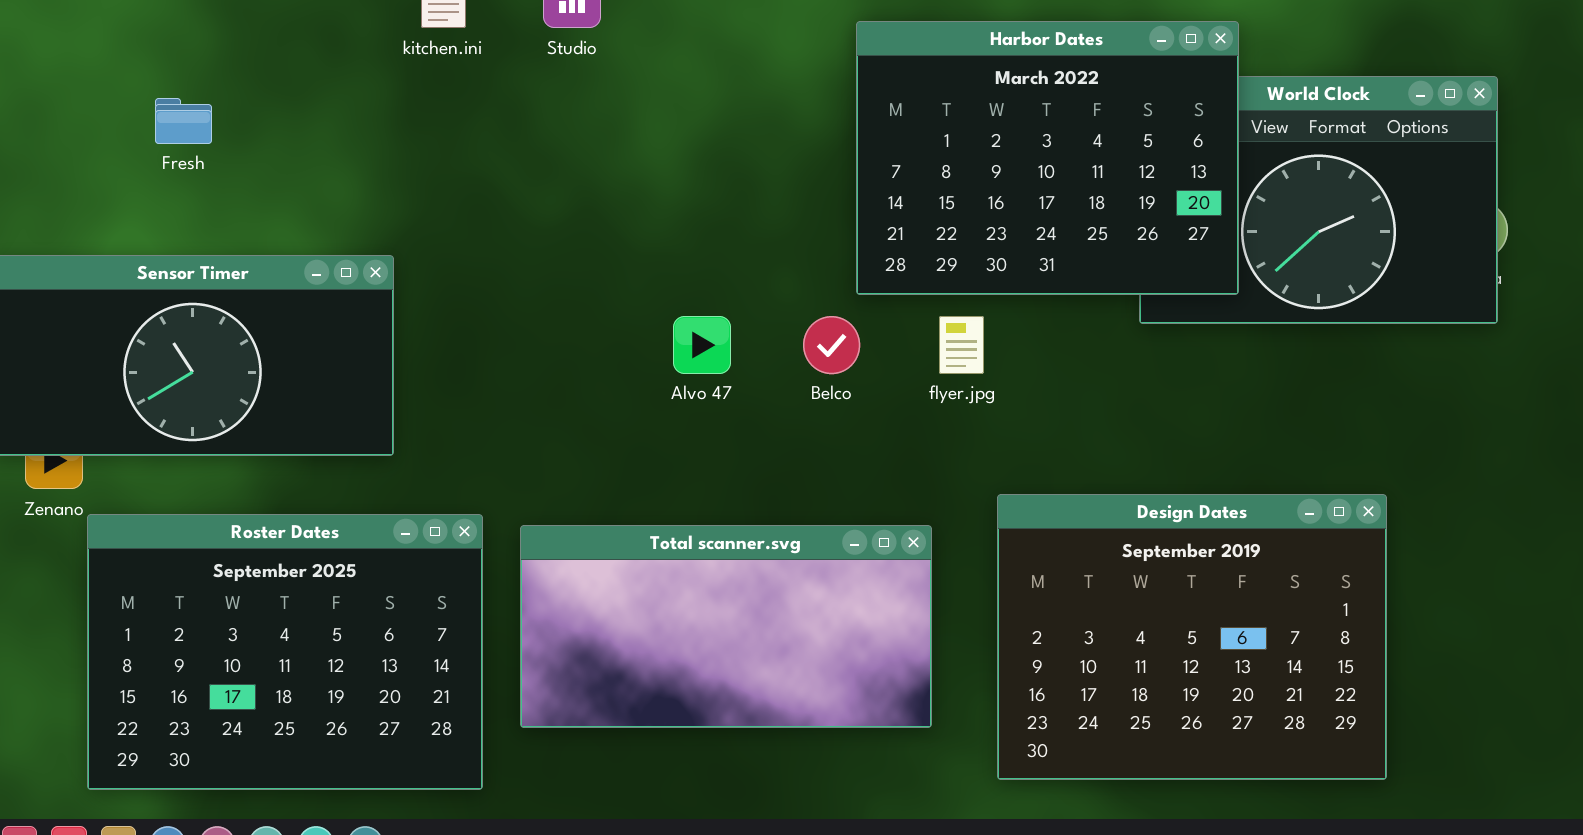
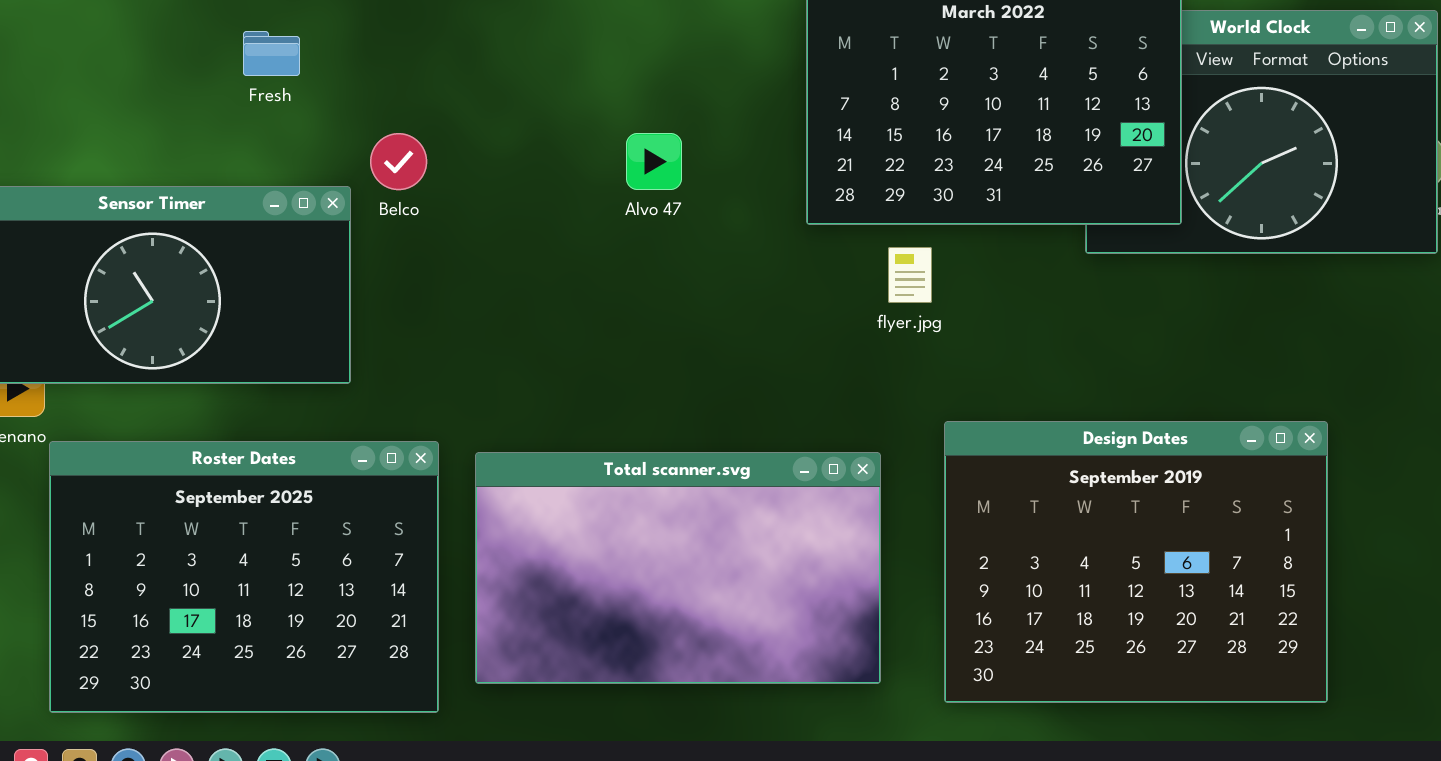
Fresh: [155,98,212,144] -> [243,31,300,76], moved
Alvo 47: [673,316,731,374] -> [626,133,682,190], moved
Belco: [803,316,860,374] -> [370,133,427,190], moved
Total scanner.svg: [520,525,932,728] -> [475,452,881,684], resized

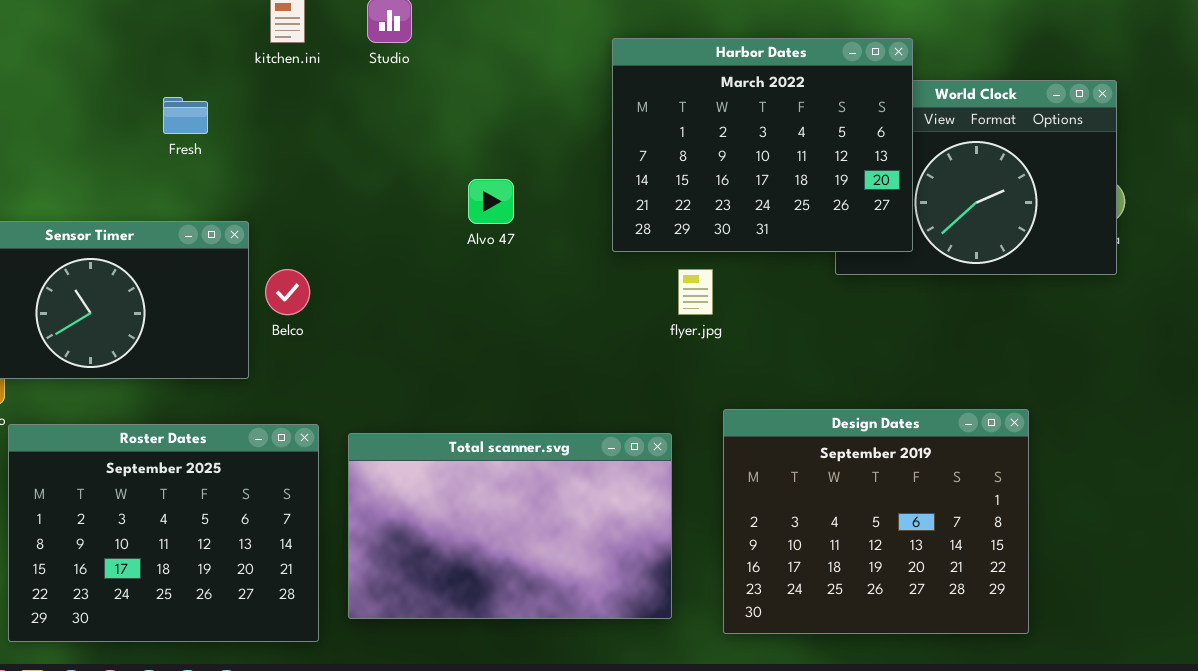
Belco: [370,133,427,190] -> [265,269,310,315], moved

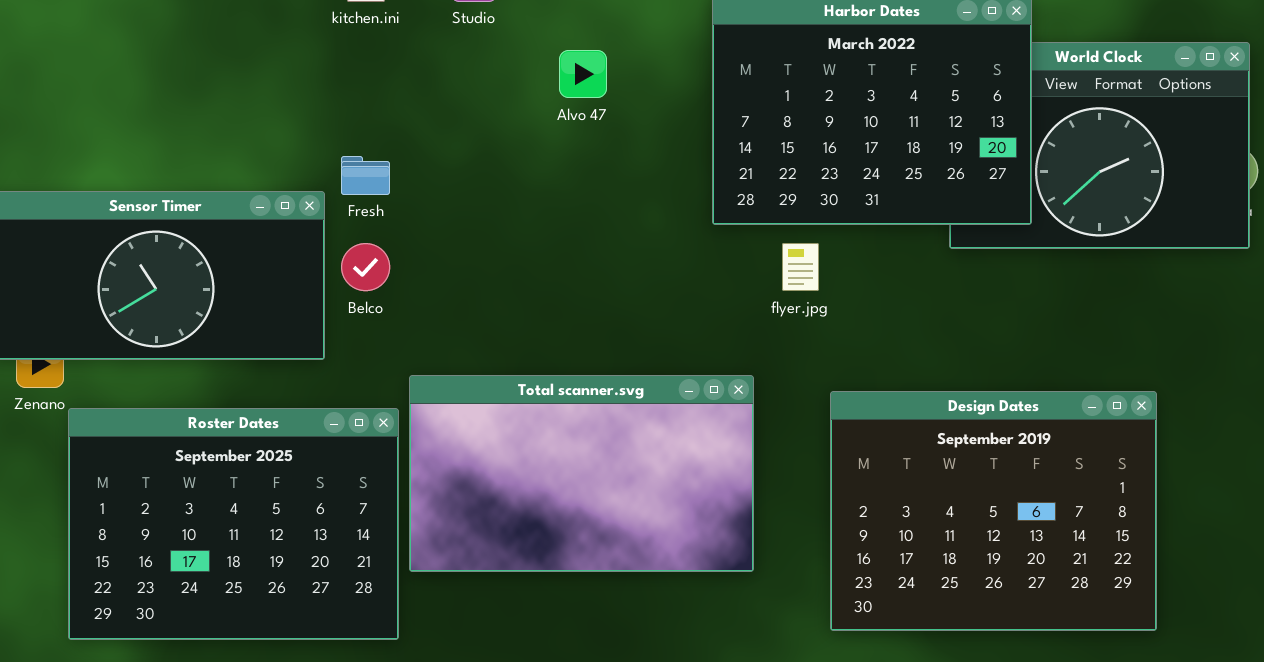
Fresh: [163,97,208,134] -> [341,156,390,195], moved
Alvo 47: [468,179,514,224] -> [559,50,607,98], moved
Total scanner.svg: [348,433,672,619] -> [409,375,754,572], moved

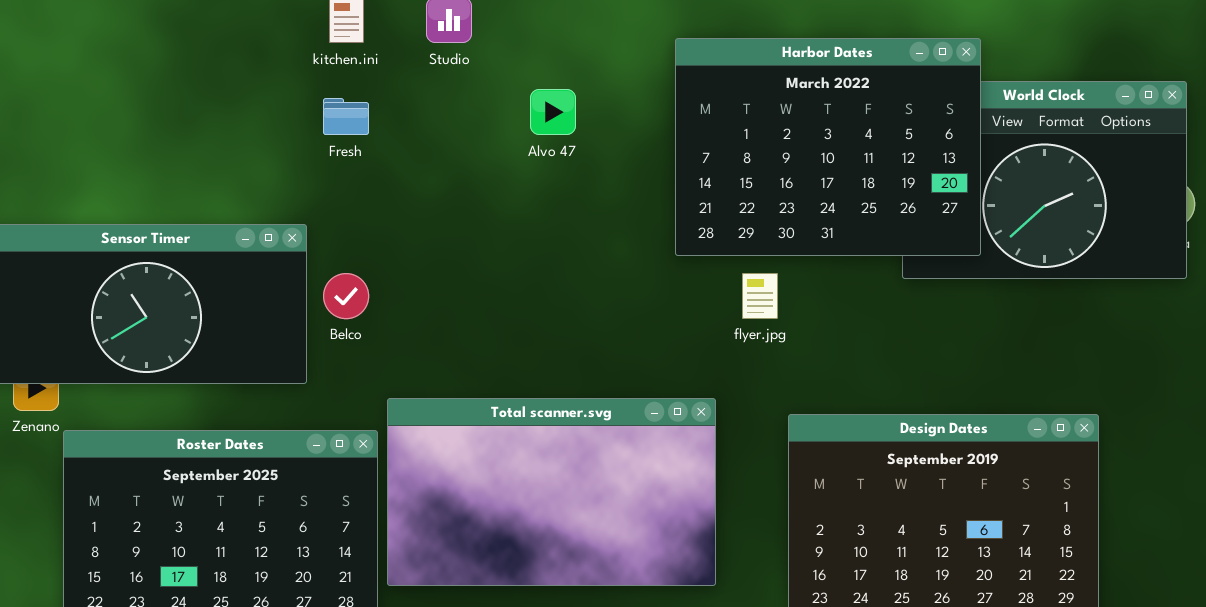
Fresh: [341,156,390,195] -> [323,98,369,135], moved

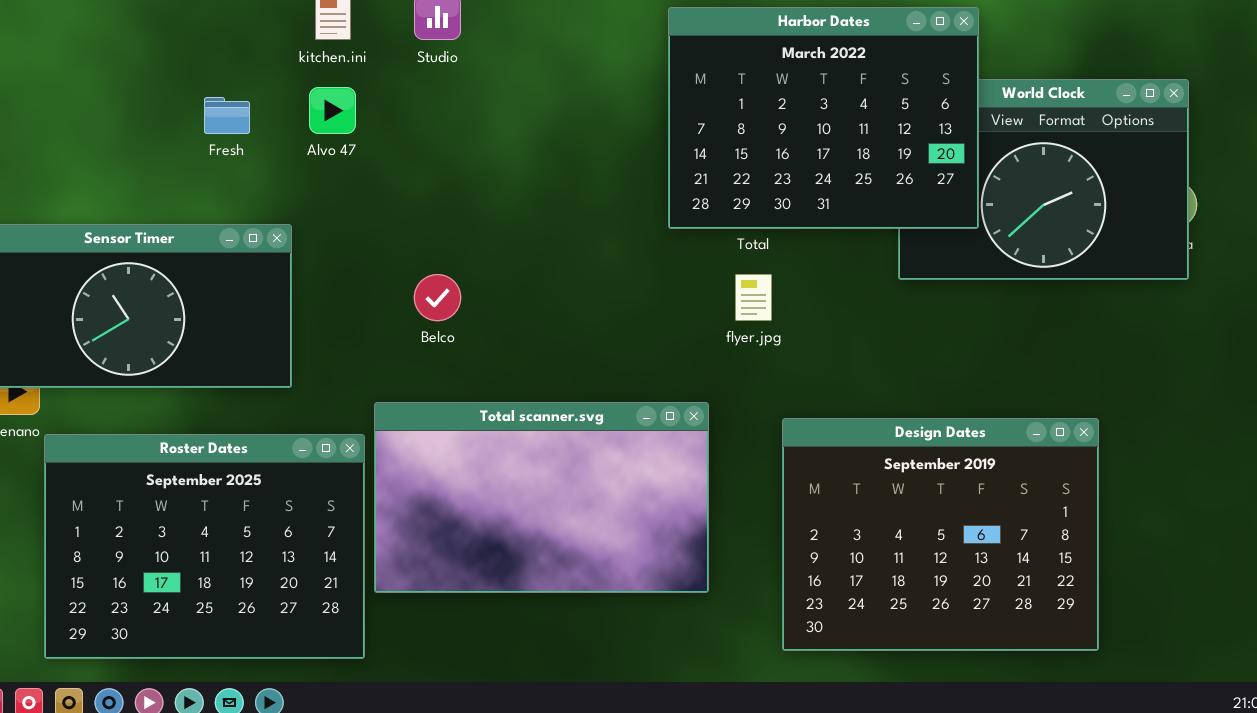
Harbor Dates: [675,38,981,256] -> [668,7,979,229], moved
Alvo 47: [530,89,576,135] -> [309,87,356,134], moved
Fresh: [323,98,369,135] -> [204,97,250,134], moved
Belco: [323,273,369,319] -> [414,274,461,321], moved

